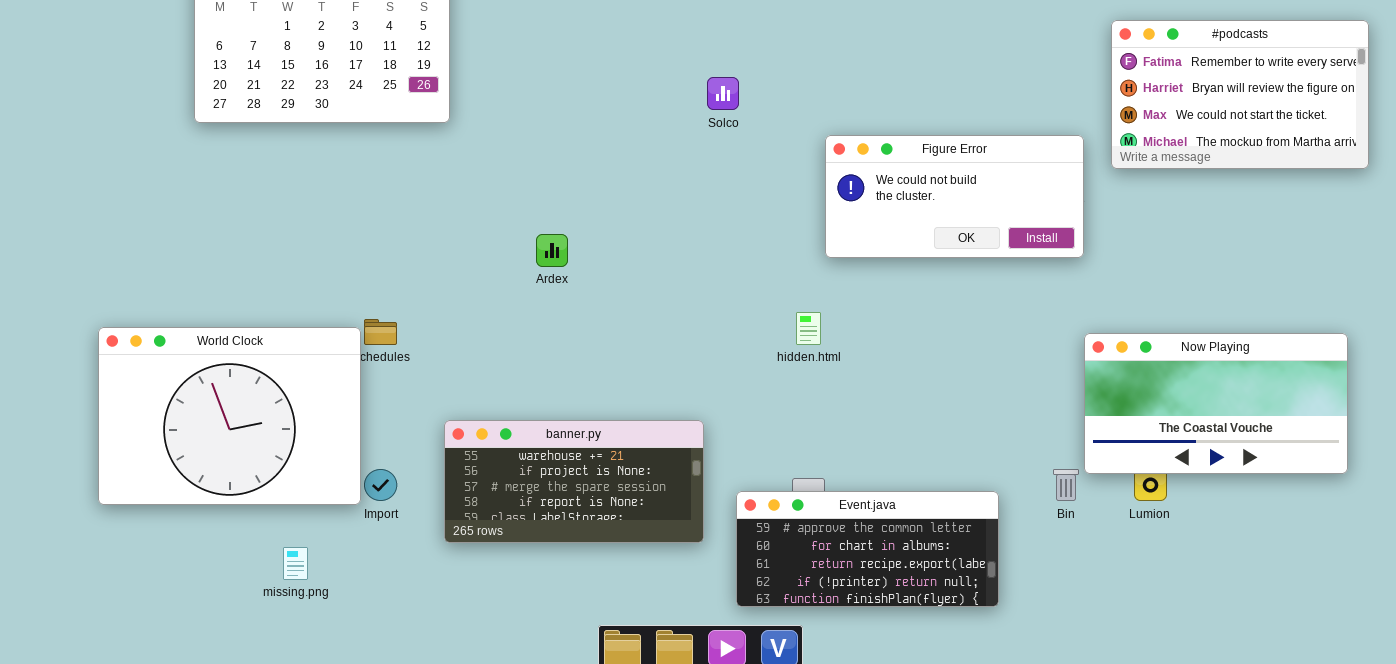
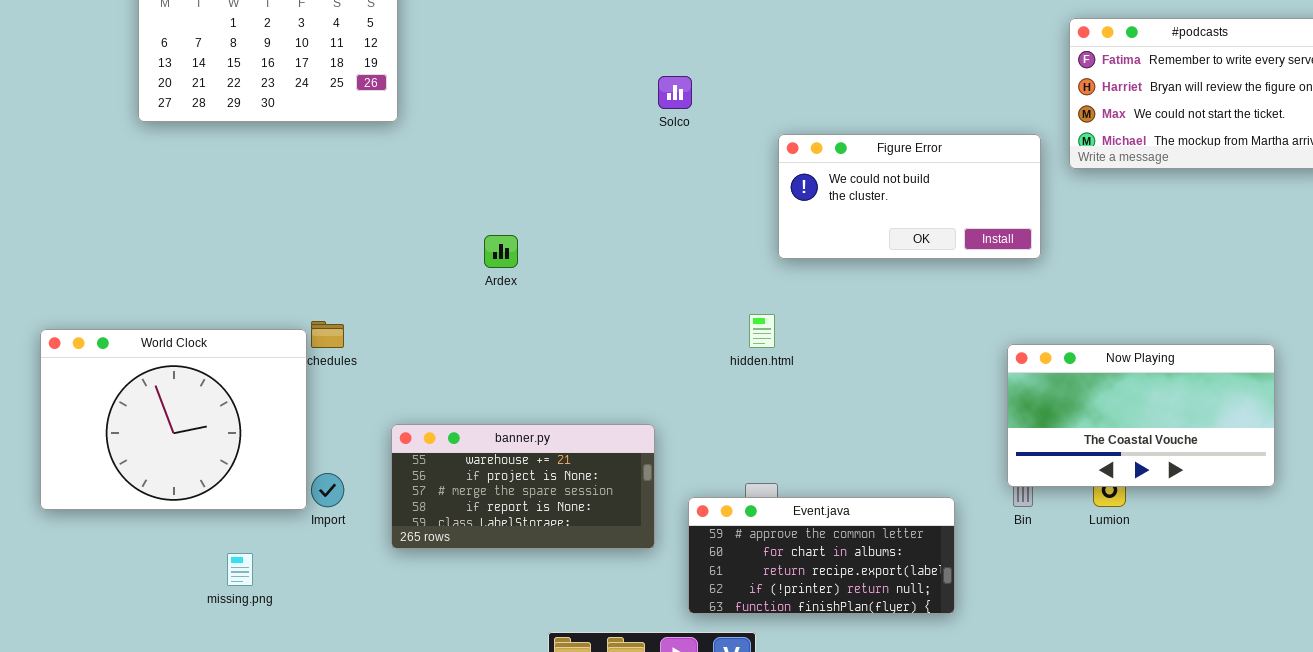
Now Playing: [1084,333,1348,474] -> [1007,344,1275,487], moved

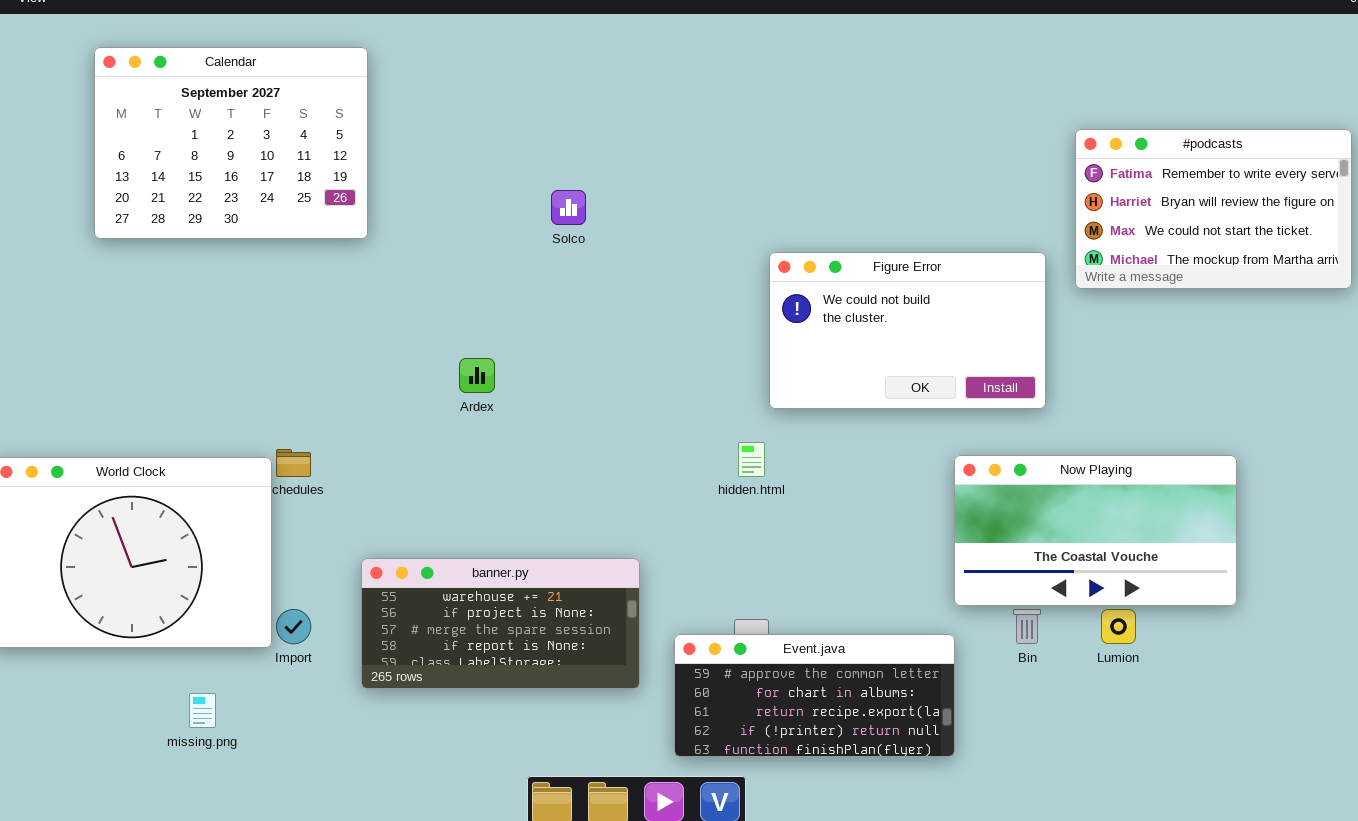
Solco: [658,76,692,109] -> [551,190,586,225], moved
Figure Error: [778,134,1041,259] -> [769,252,1046,409], resized
Now Playing: [1007,344,1275,487] -> [954,455,1237,606], moved

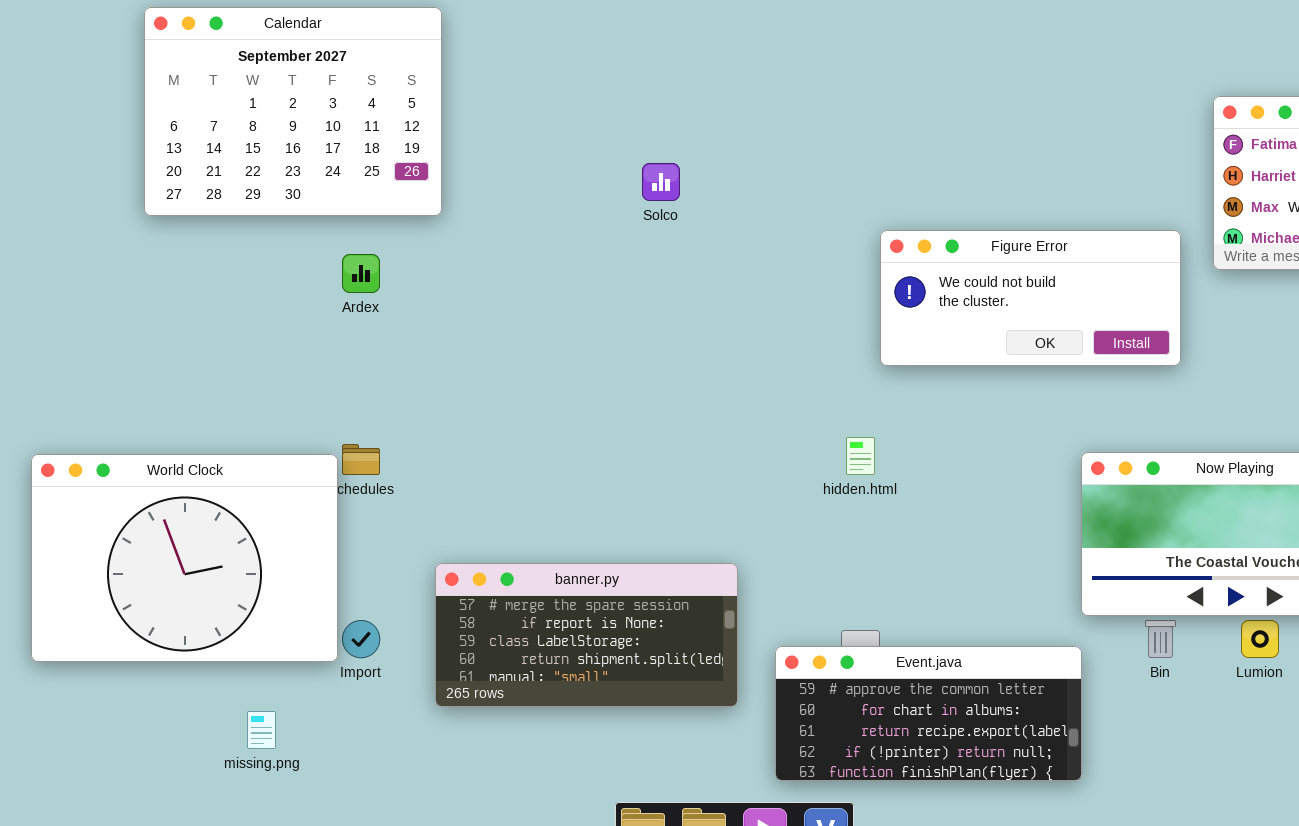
Figure Error: [769,252,1046,409] -> [880,230,1181,366], resized
Ardex: [459,358,495,393] -> [342,254,380,293], moved
banner.py: [361,558,640,689] -> [435,563,738,707], scrolled down 2 rows

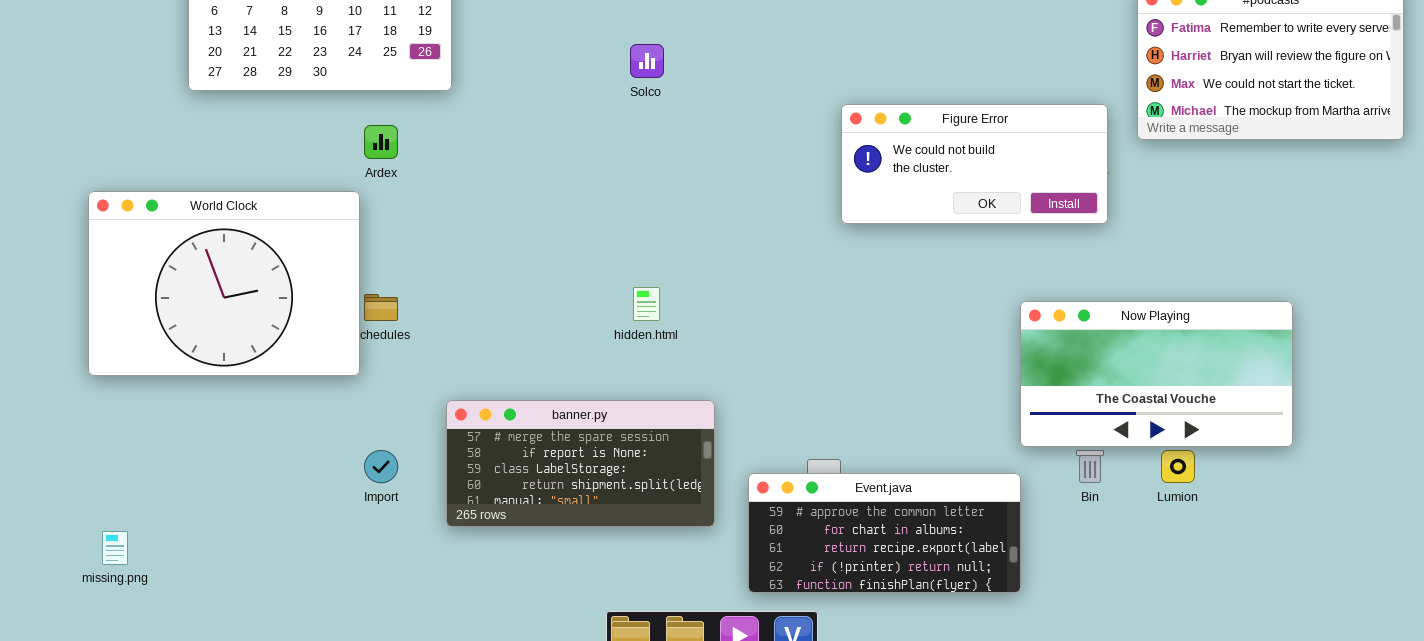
hidden.html: [846,437,875,475] -> [633,287,660,321], moved
World Clock: [31,454,338,662] -> [88,191,360,376], moved
missing.png: [247,711,276,749] -> [102,531,128,565], moved

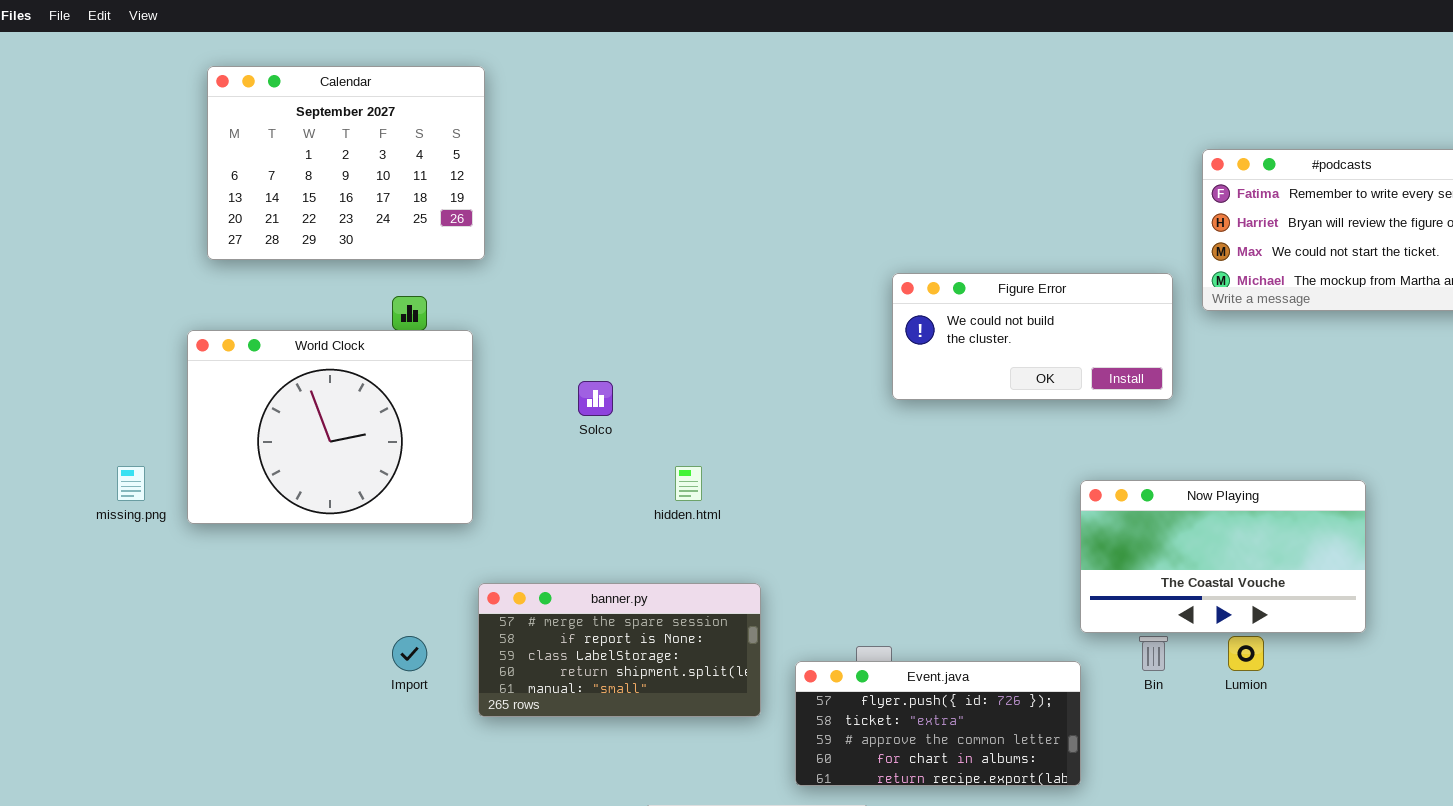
Solco: [630,44,664,78] -> [578,381,613,416], moved
World Clock: [88,191,360,376] -> [187,330,473,524], moved
Event.java: [748,473,1021,593] -> [795,661,1081,786], scrolled up 2 rows
missing.png: [102,531,128,565] -> [117,466,145,501], moved

